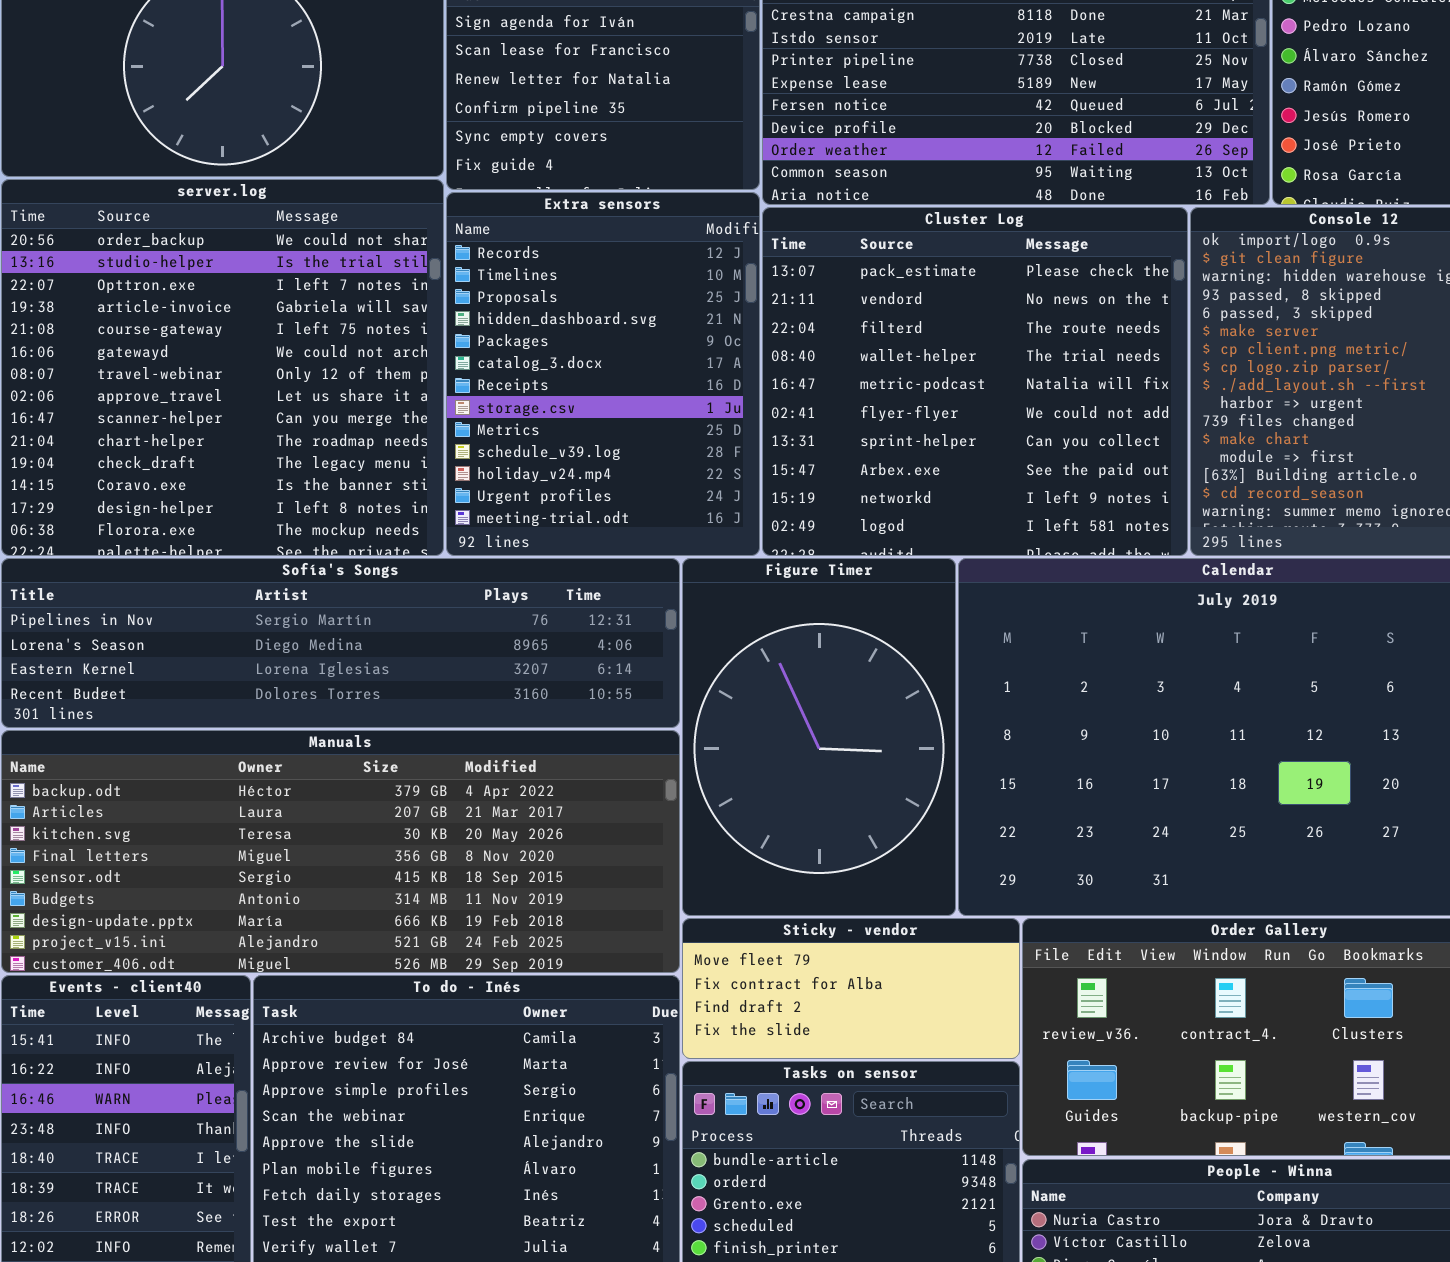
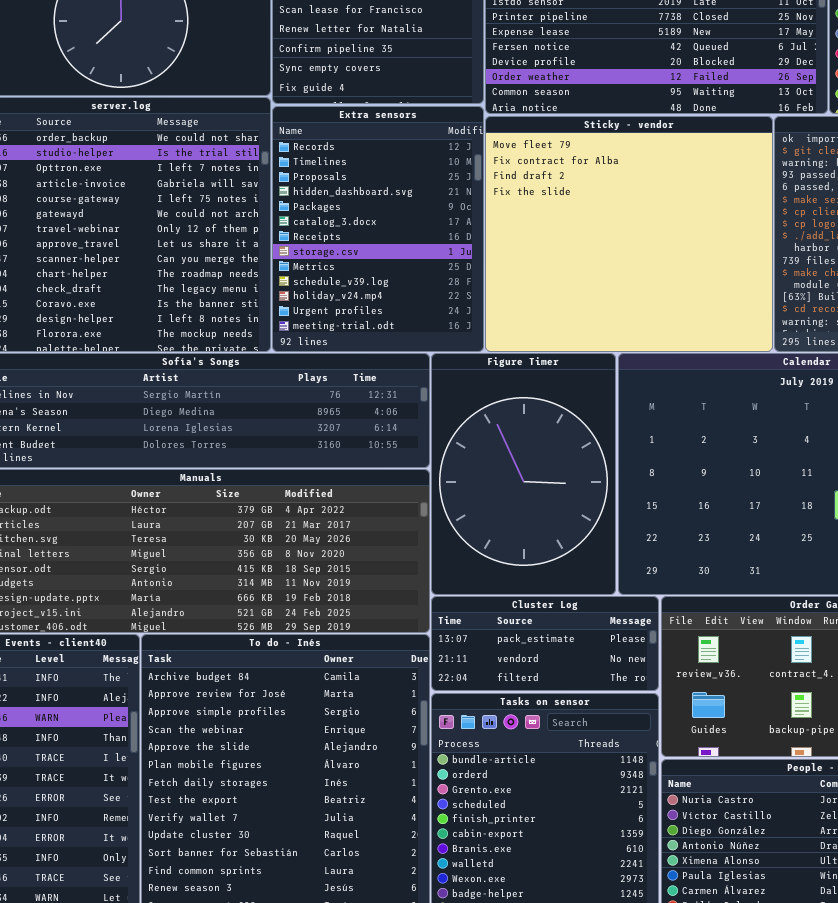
Cluster Log: [762,207,1188,556] -> [431,596,659,691], moved, resized
Sticky - vendor: [682,918,1020,1059] -> [485,116,773,352], moved, resized

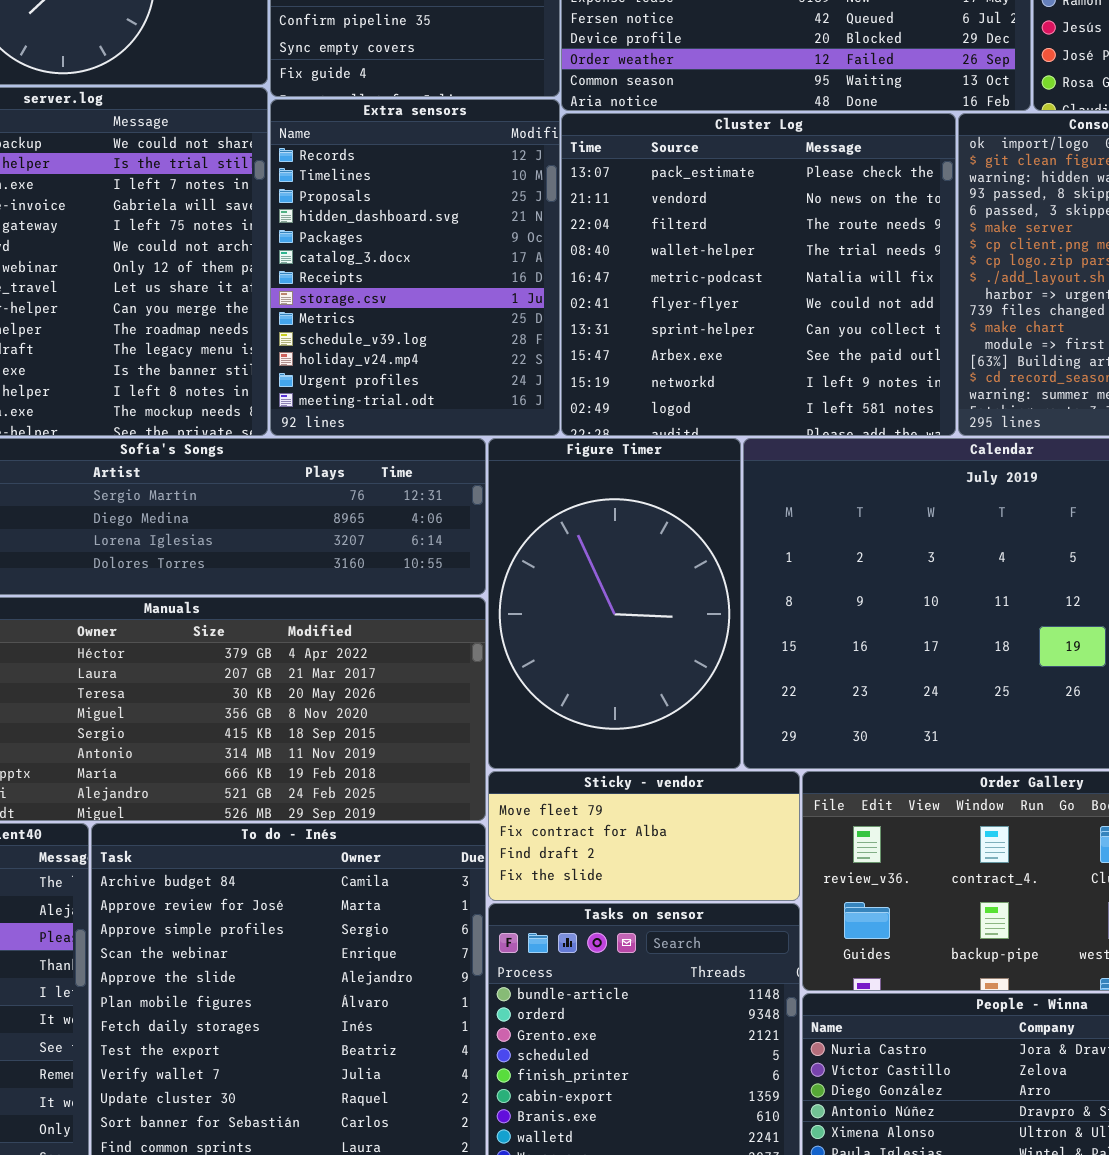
Sticky - vendor: [485,116,773,352] -> [488,771,800,901], moved, resized
Cluster Log: [431,596,659,691] -> [561,113,956,436], moved, resized

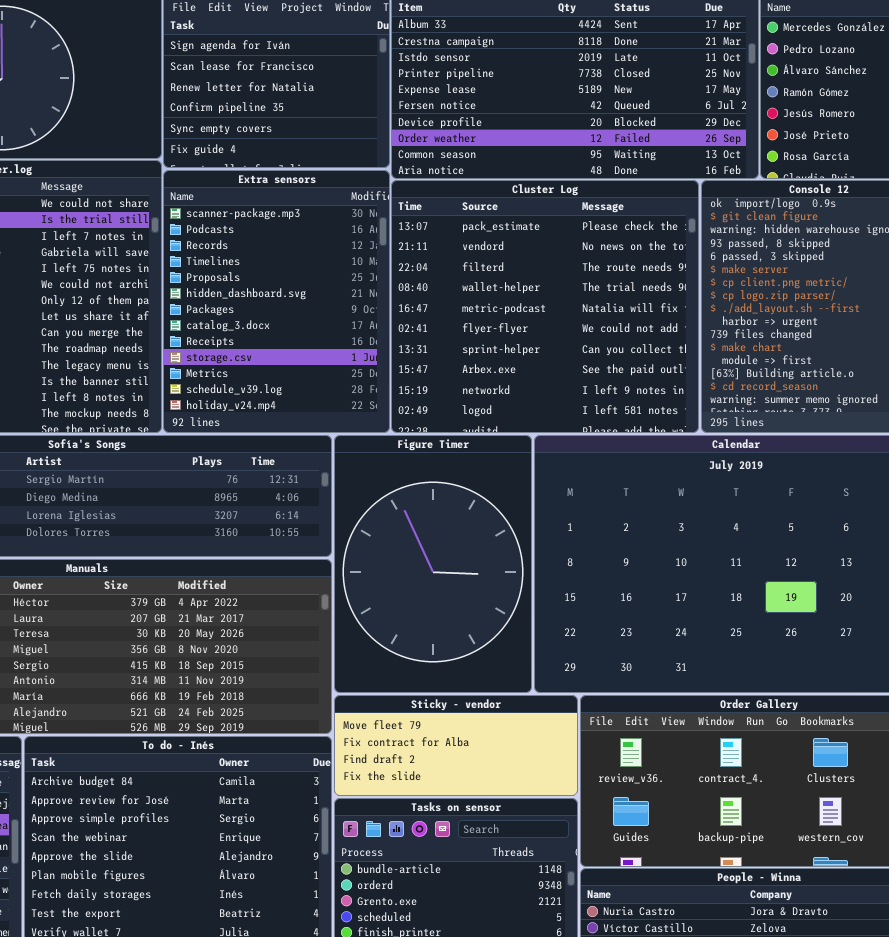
Extra sensors: [270,99,560,436] -> [163,170,390,433], scrolled up 2 rows

